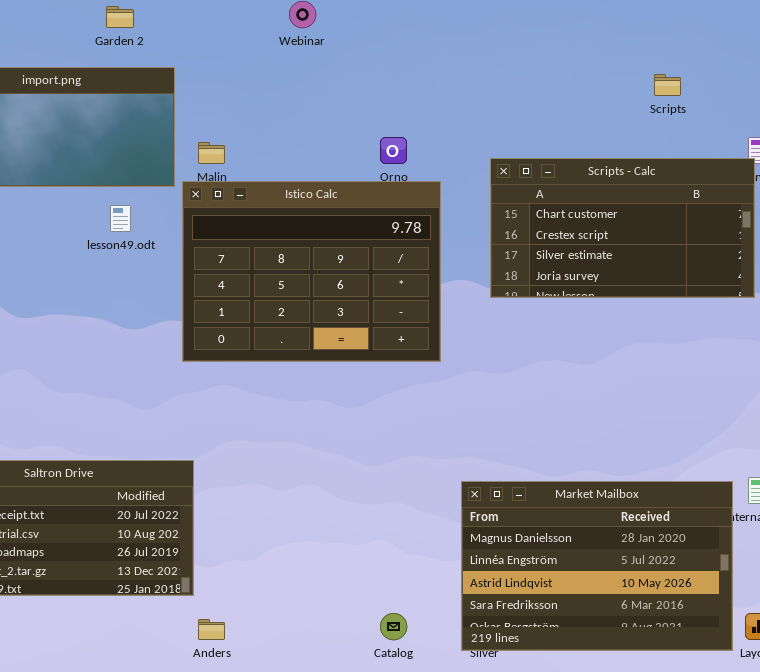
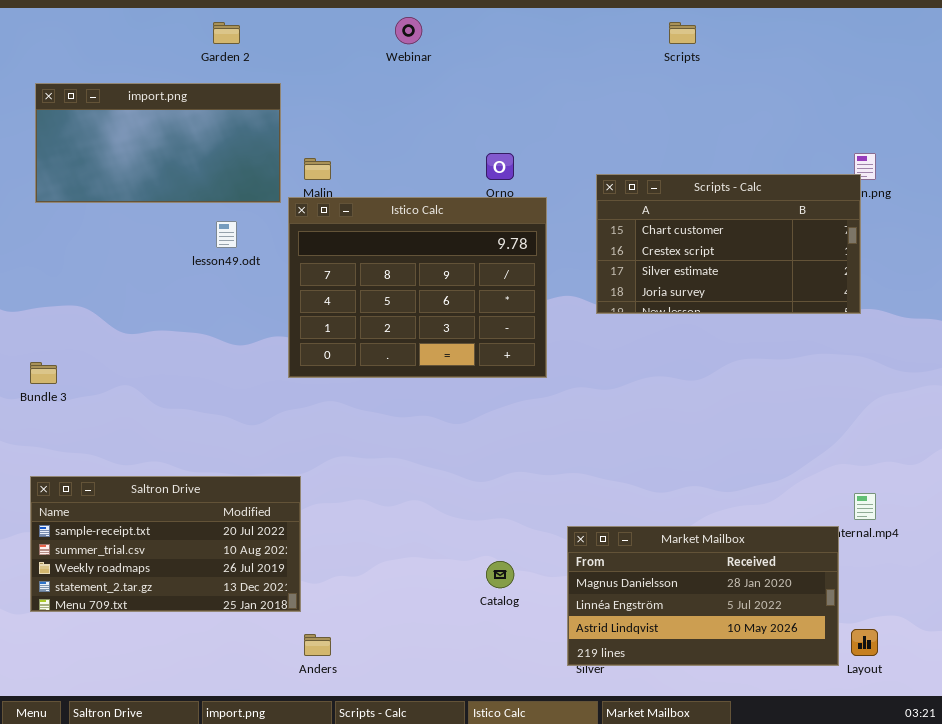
Scripts: [654,74,681,96] -> [669,22,696,44], moved
Market Mailbox: [461,481,733,651] -> [567,526,839,666], resized
Catalog: [380,613,407,640] -> [486,561,514,588], moved

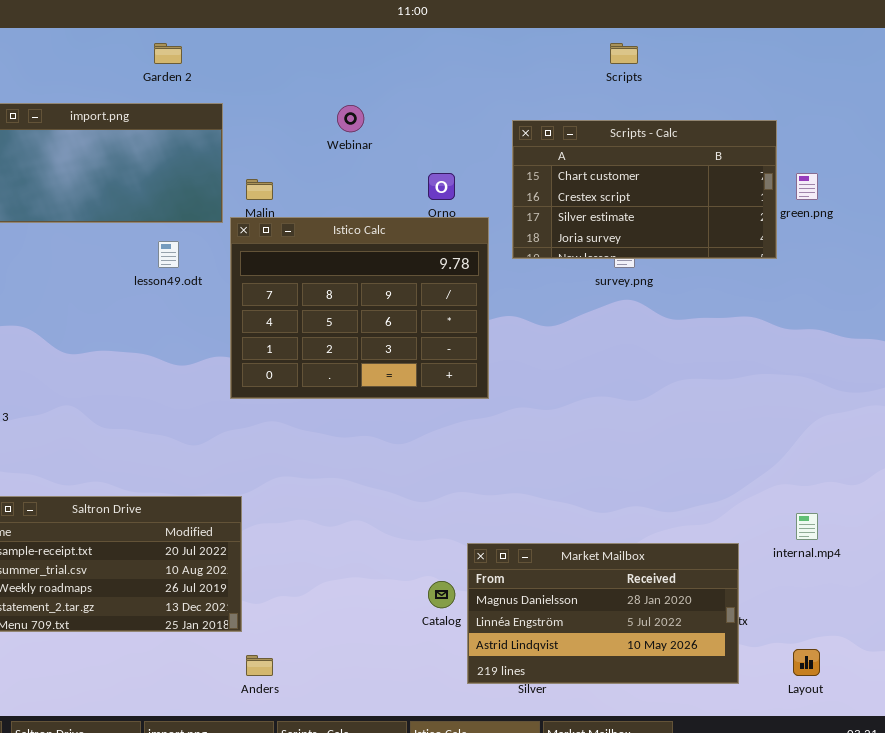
Webinar: [395,17,422,44] -> [337,105,364,132], moved
Scripts - Calc: [596,174,861,314] -> [512,120,777,259], moved
Market Mailbox: [567,526,839,666] -> [467,543,739,684], moved

